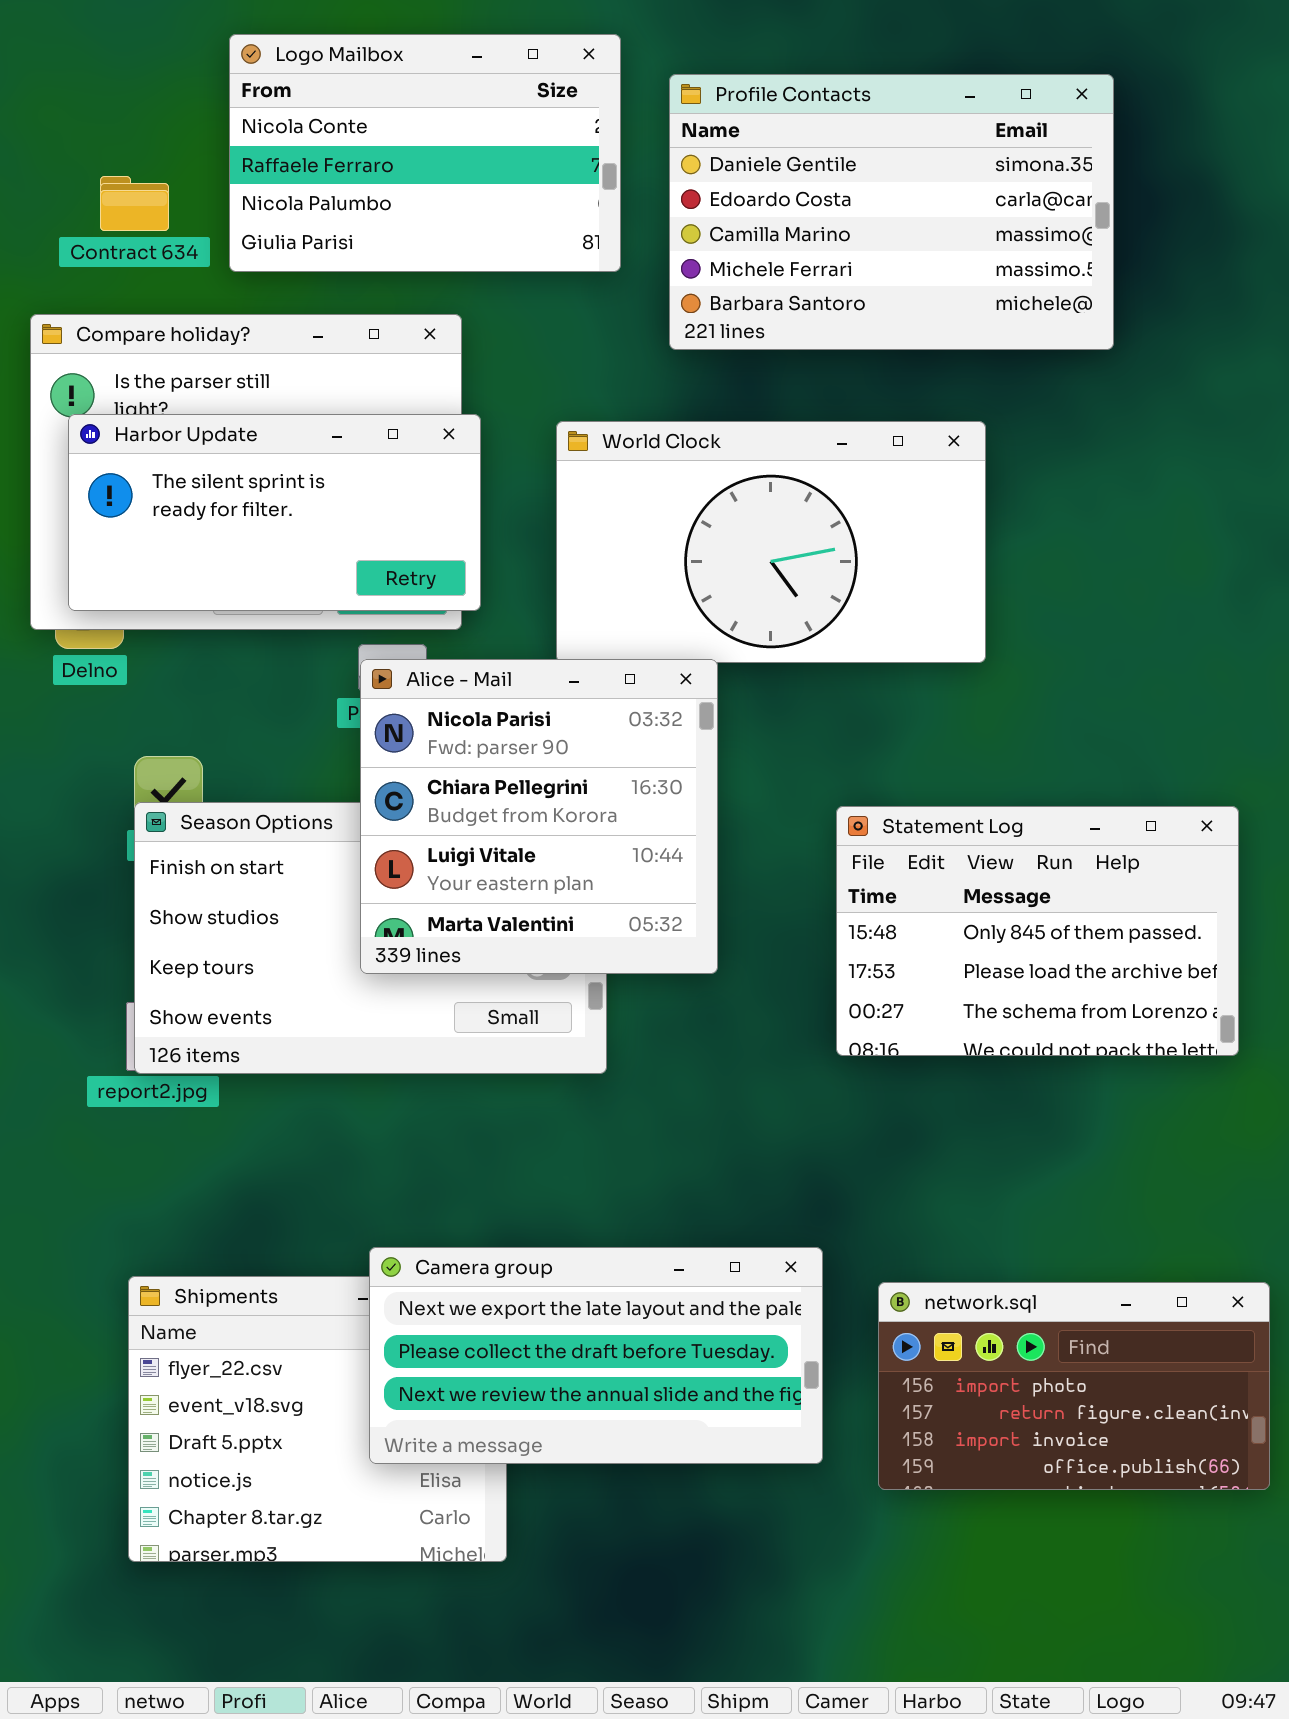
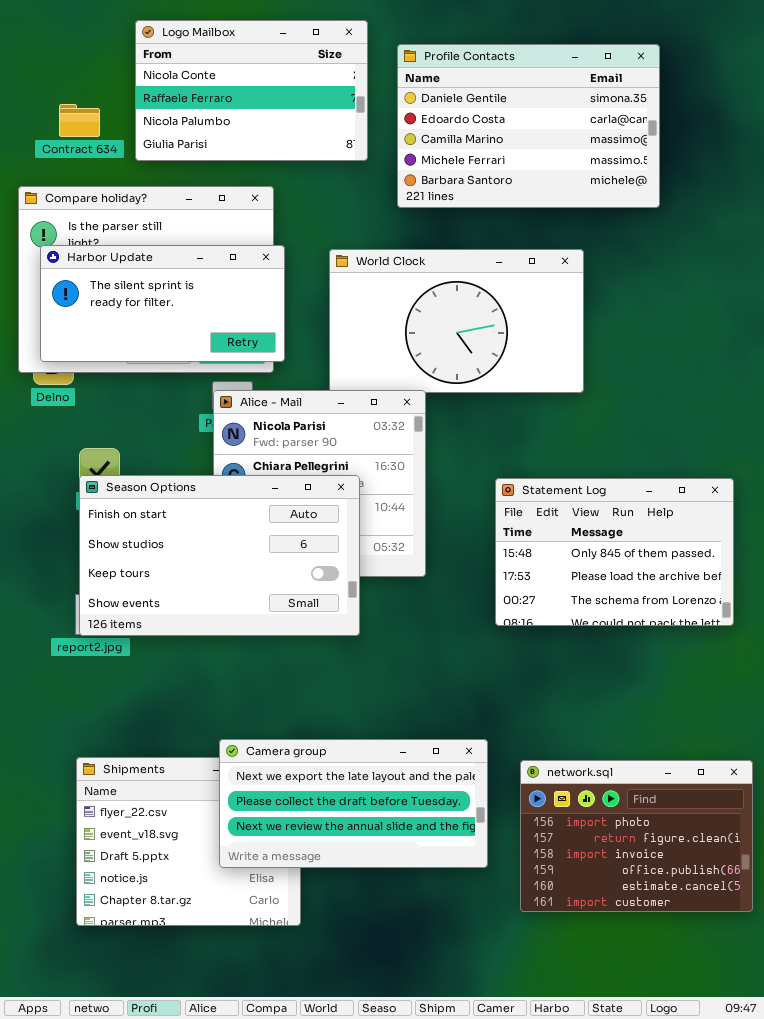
Season Options: [134,802,607,1074] -> [79,475,360,636], raised
network.sql: [878,1282,1270,1490] -> [520,760,753,912], resized

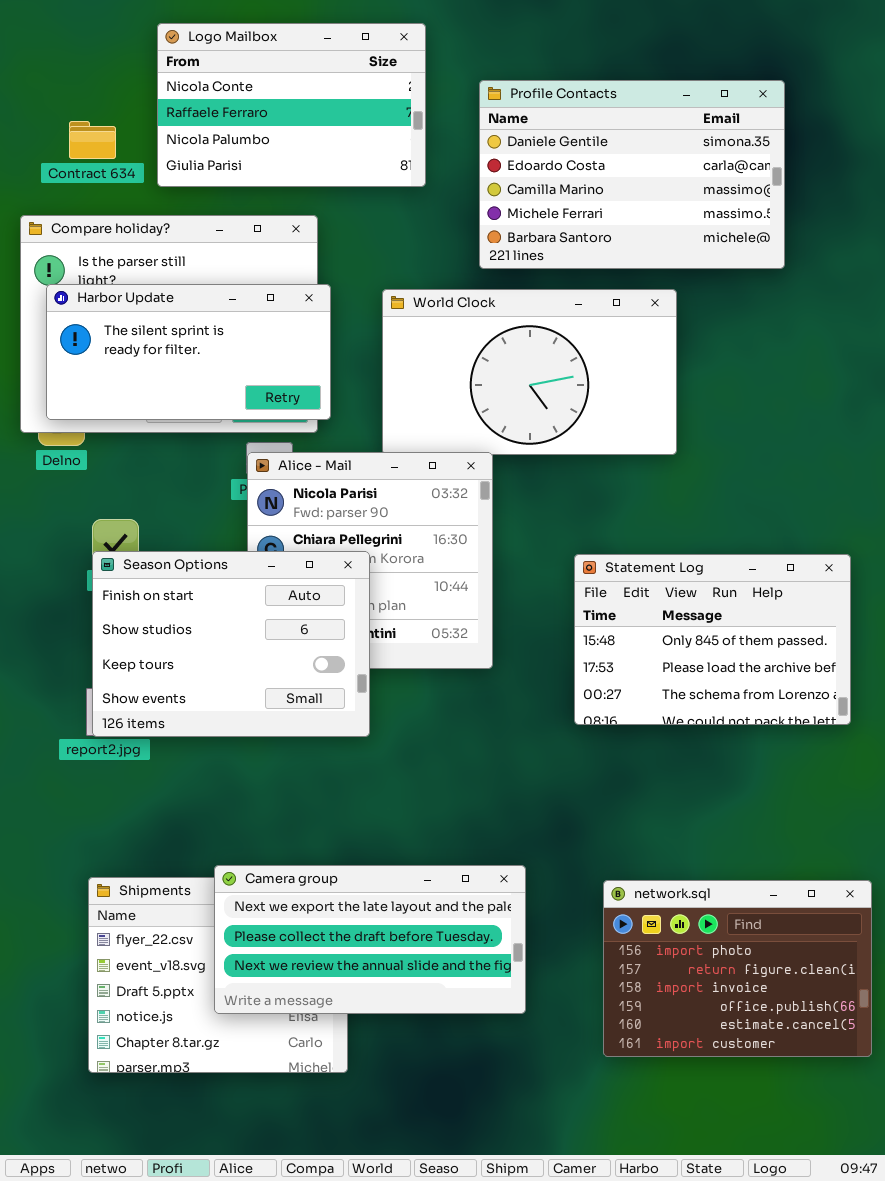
Profile Contacts: [397,44,660,208] -> [479,80,785,269], moved
Season Options: [79,475,360,636] -> [92,551,370,737], resized
Camera group: [219,739,488,868] -> [214,865,526,1014], moved

